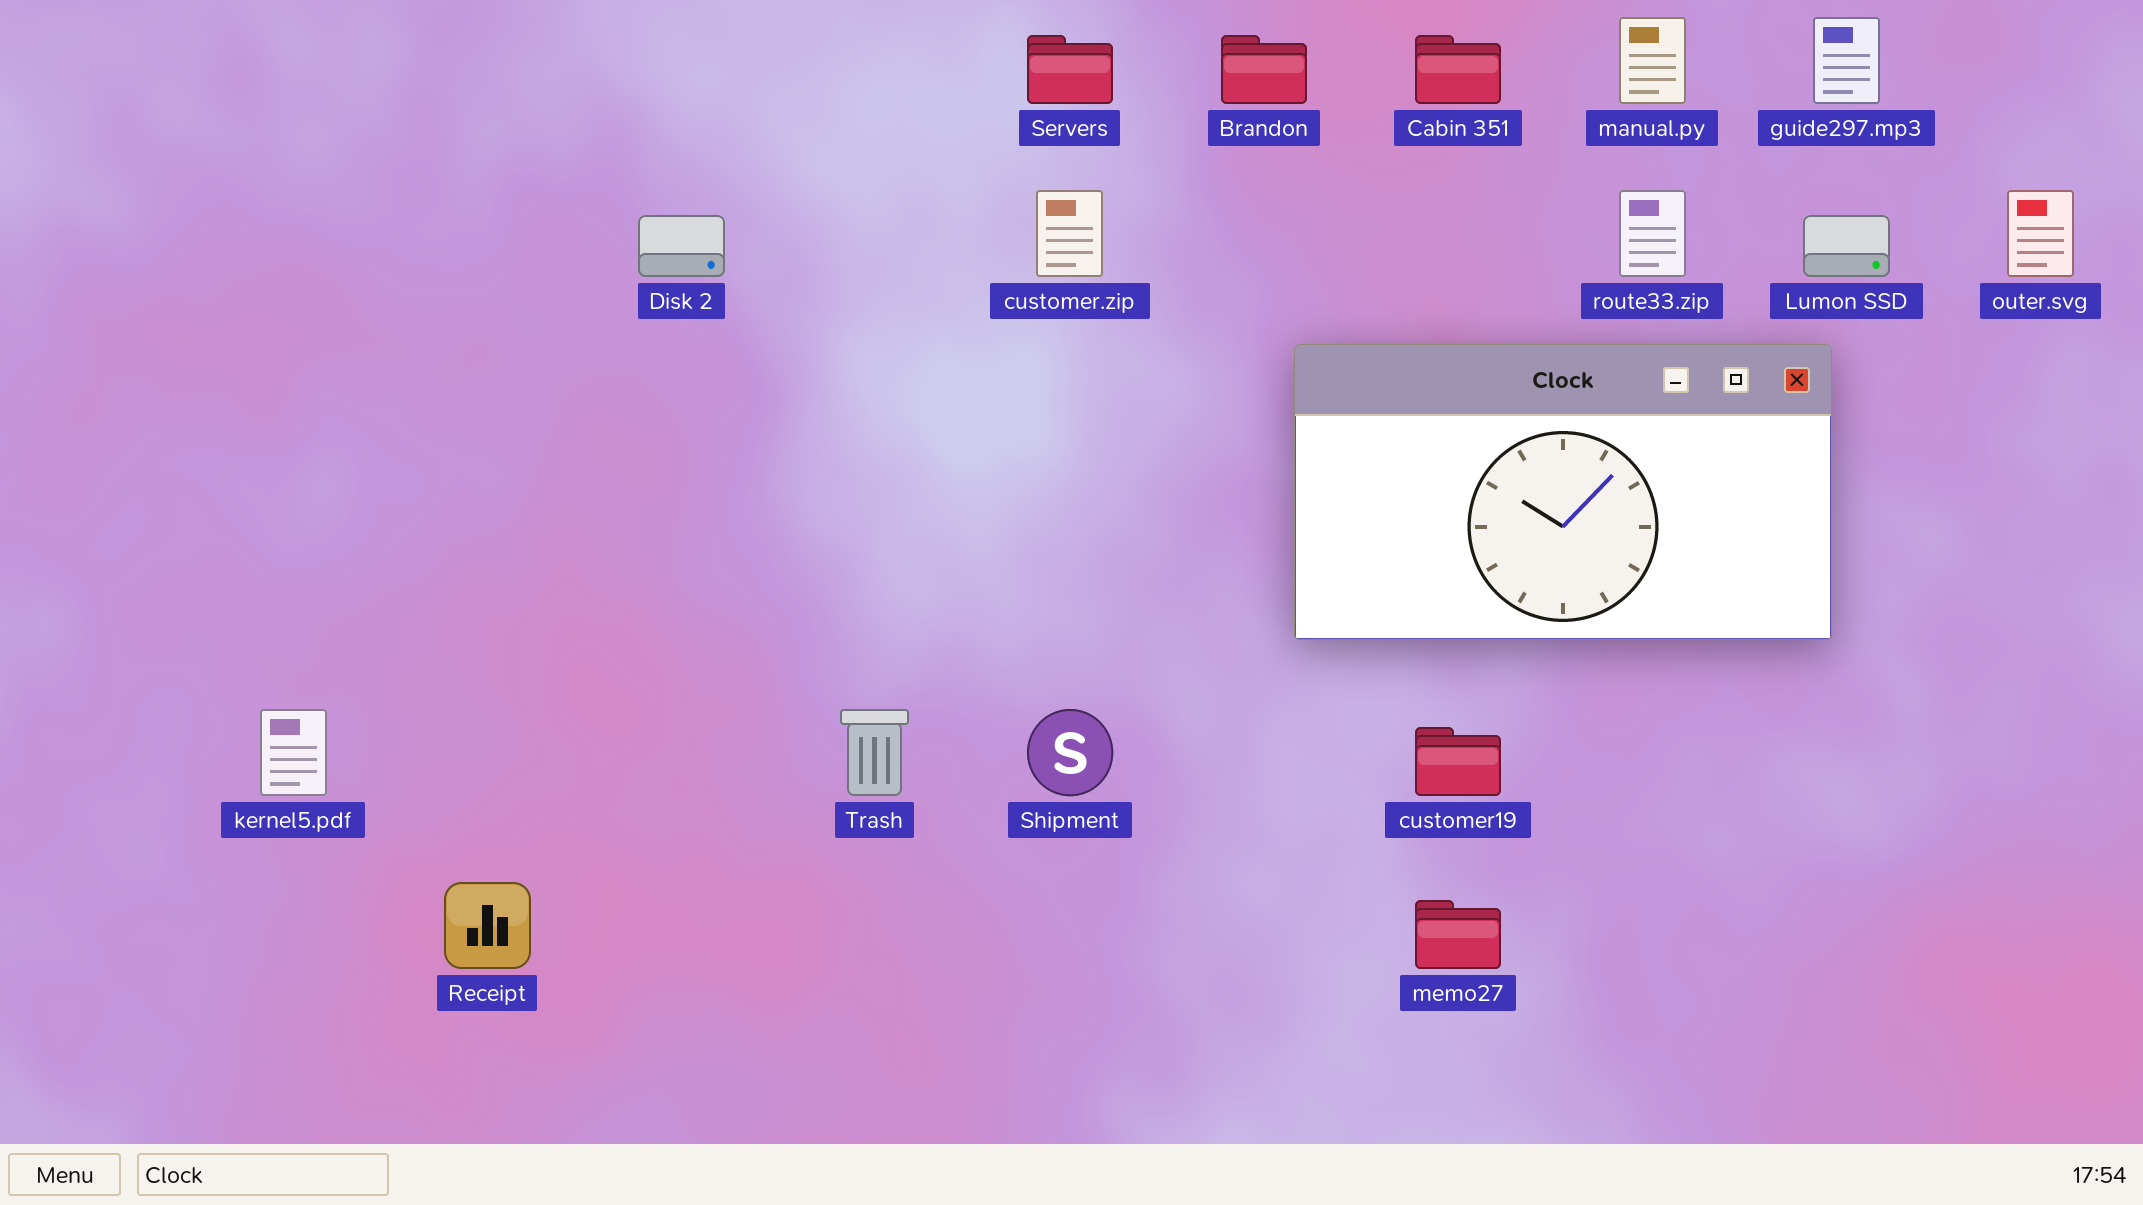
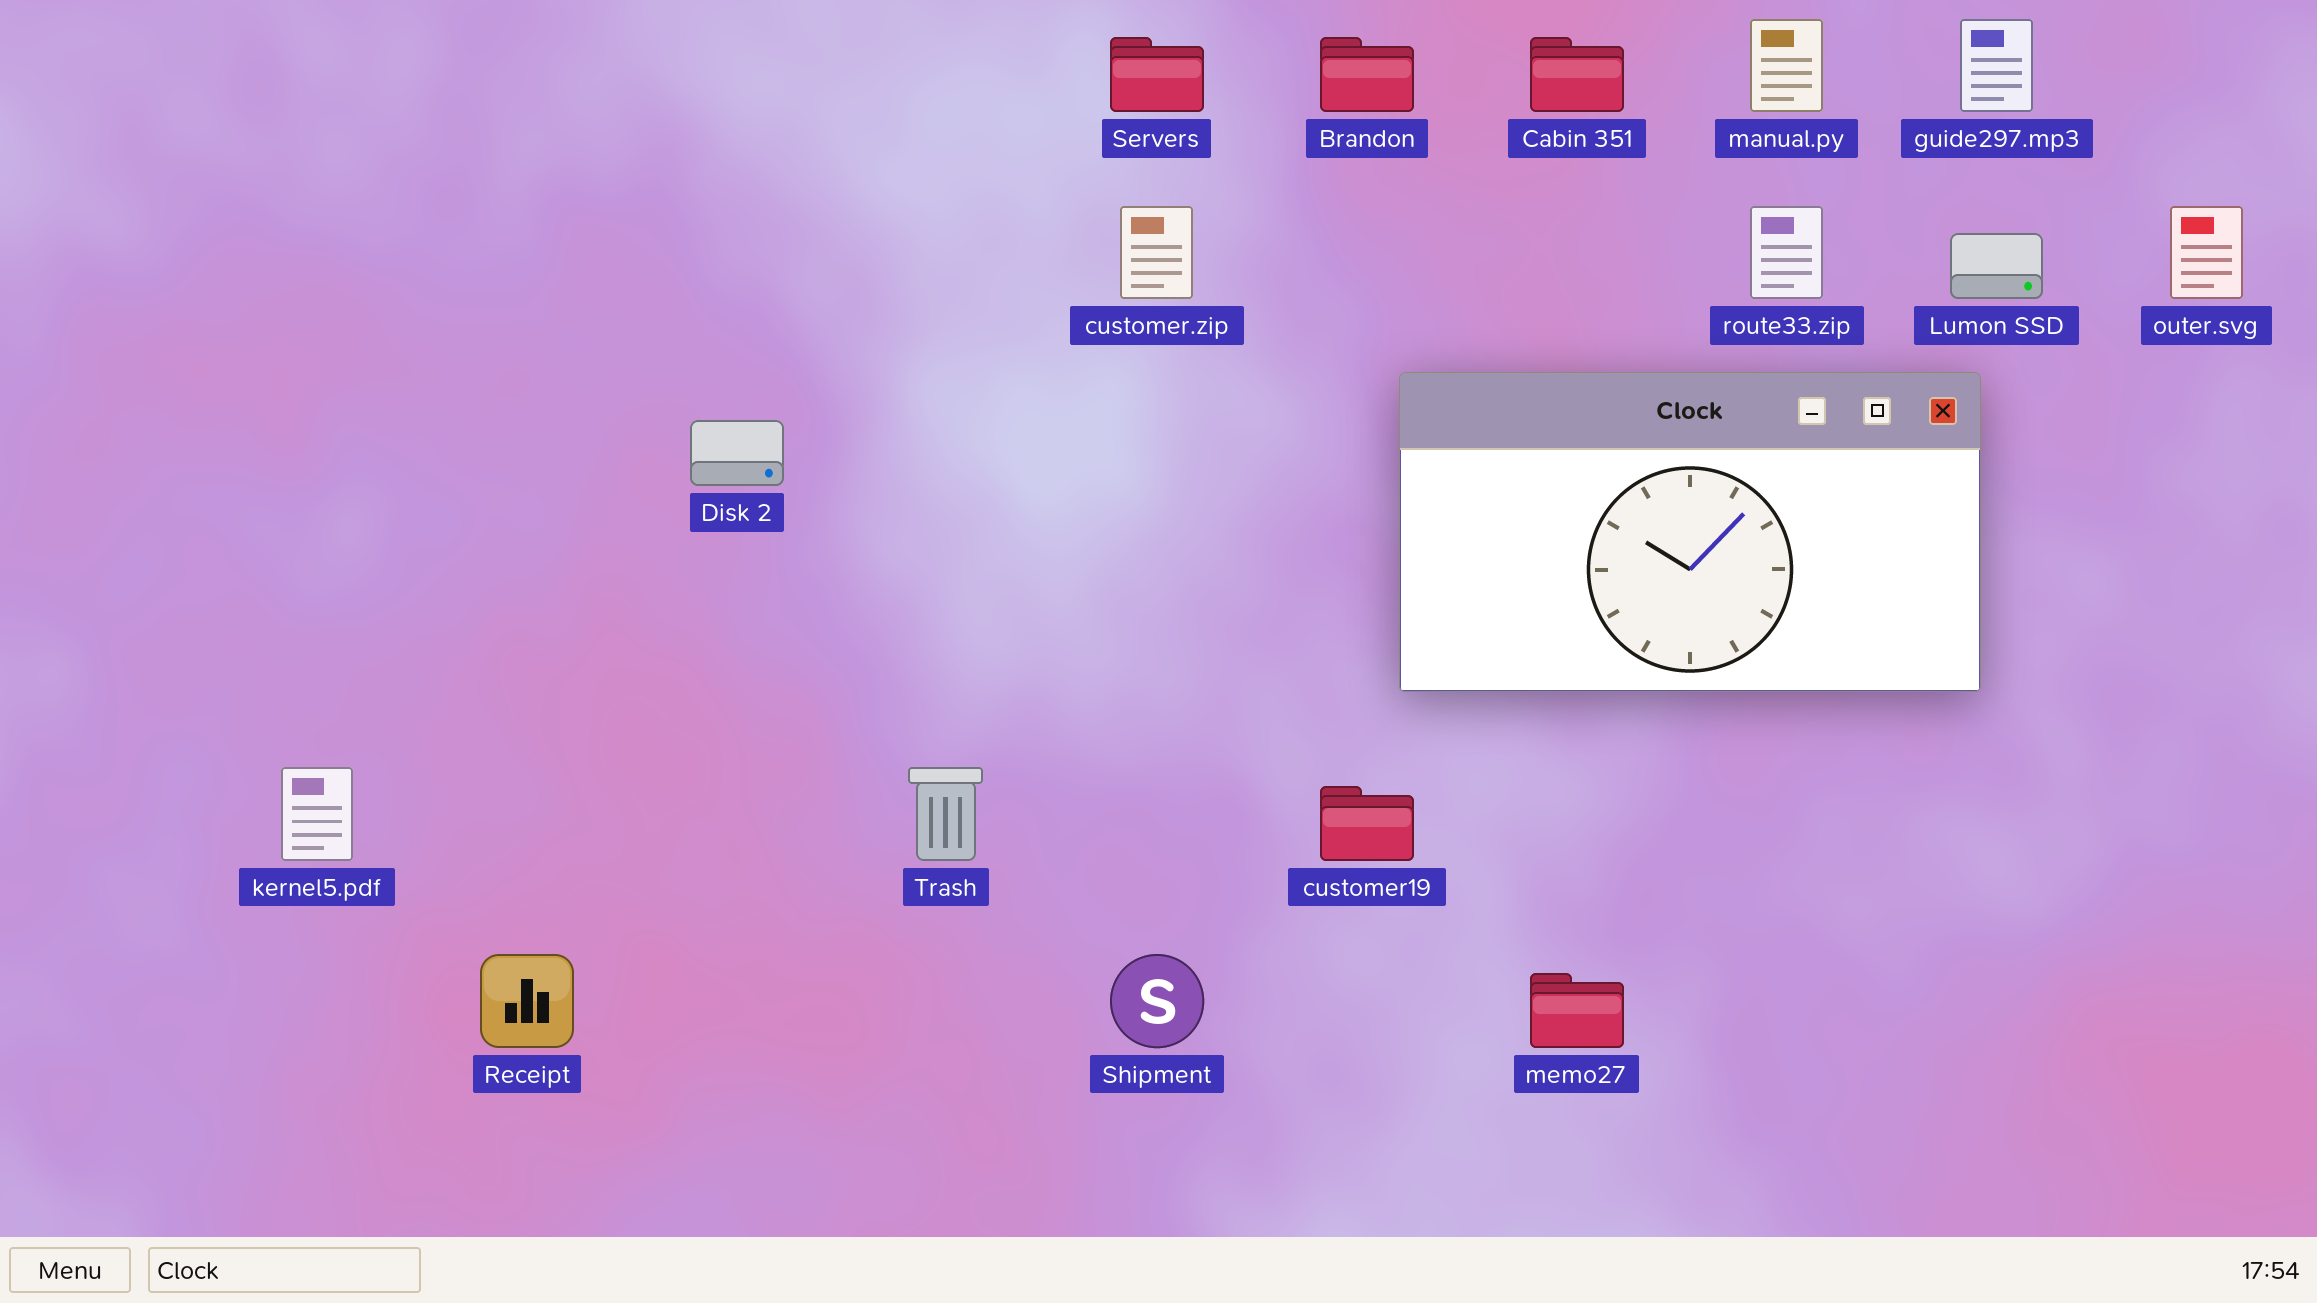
Disk 2: [638,215,725,277] -> [690,420,784,486], moved
Shipment: [1027,709,1113,796] -> [1110,954,1204,1048], moved
customer19: [1415,727,1501,796] -> [1320,786,1414,861], moved

